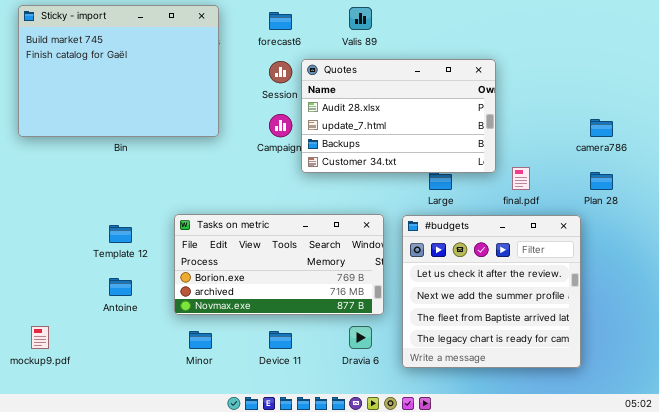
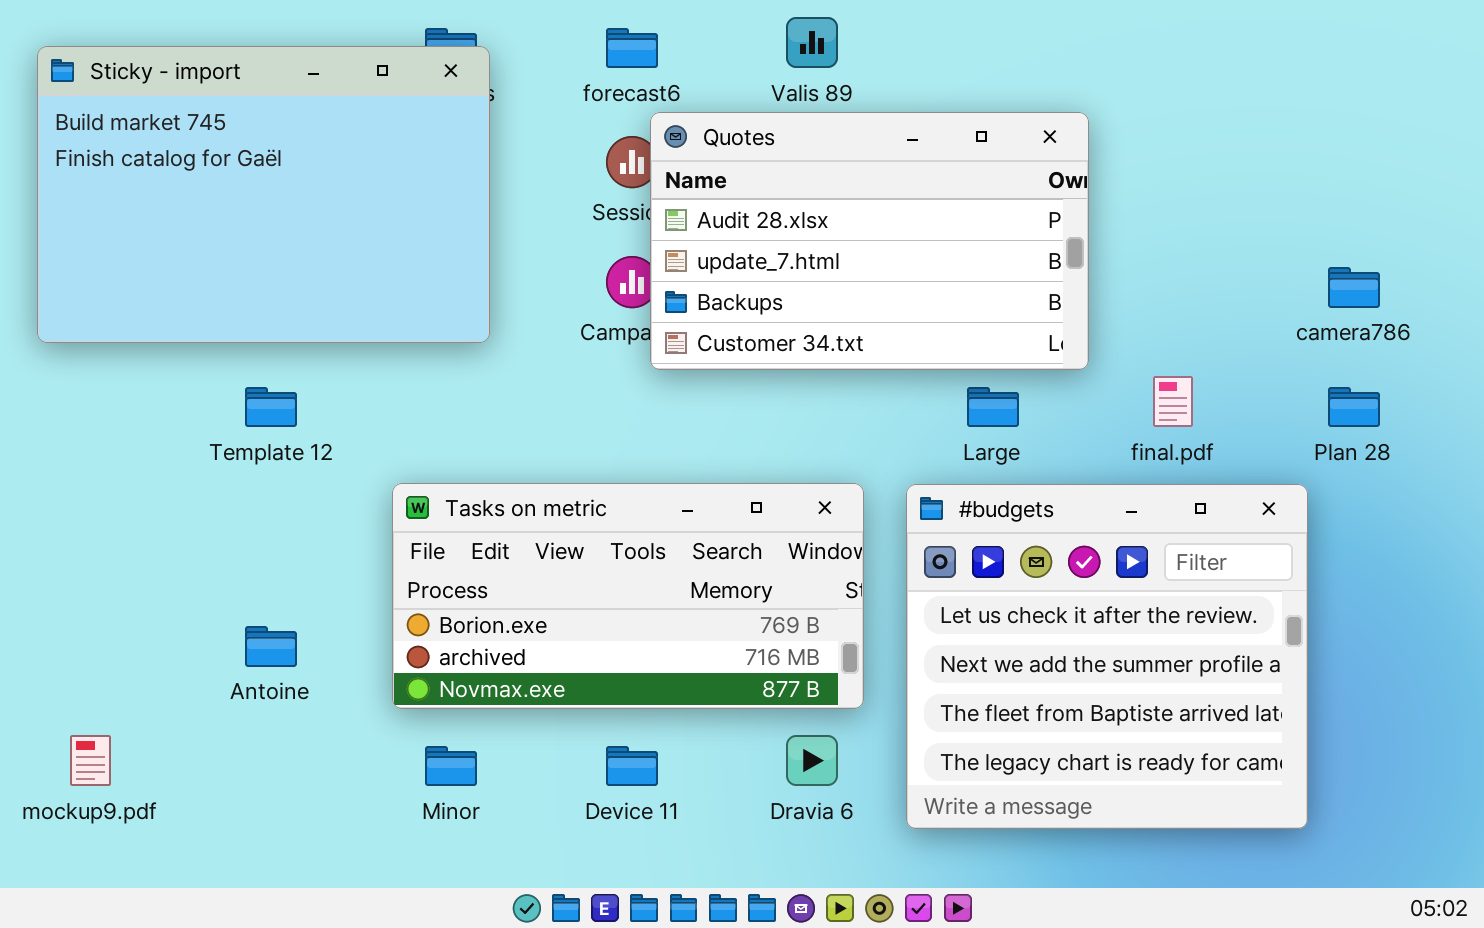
Sticky - import: [18,5,219,137] -> [37,46,490,343], moved
Quotes: [301,59,496,173] -> [650,112,1089,370], moved
Template 12: [109,225,132,243] -> [245,387,297,427], moved

